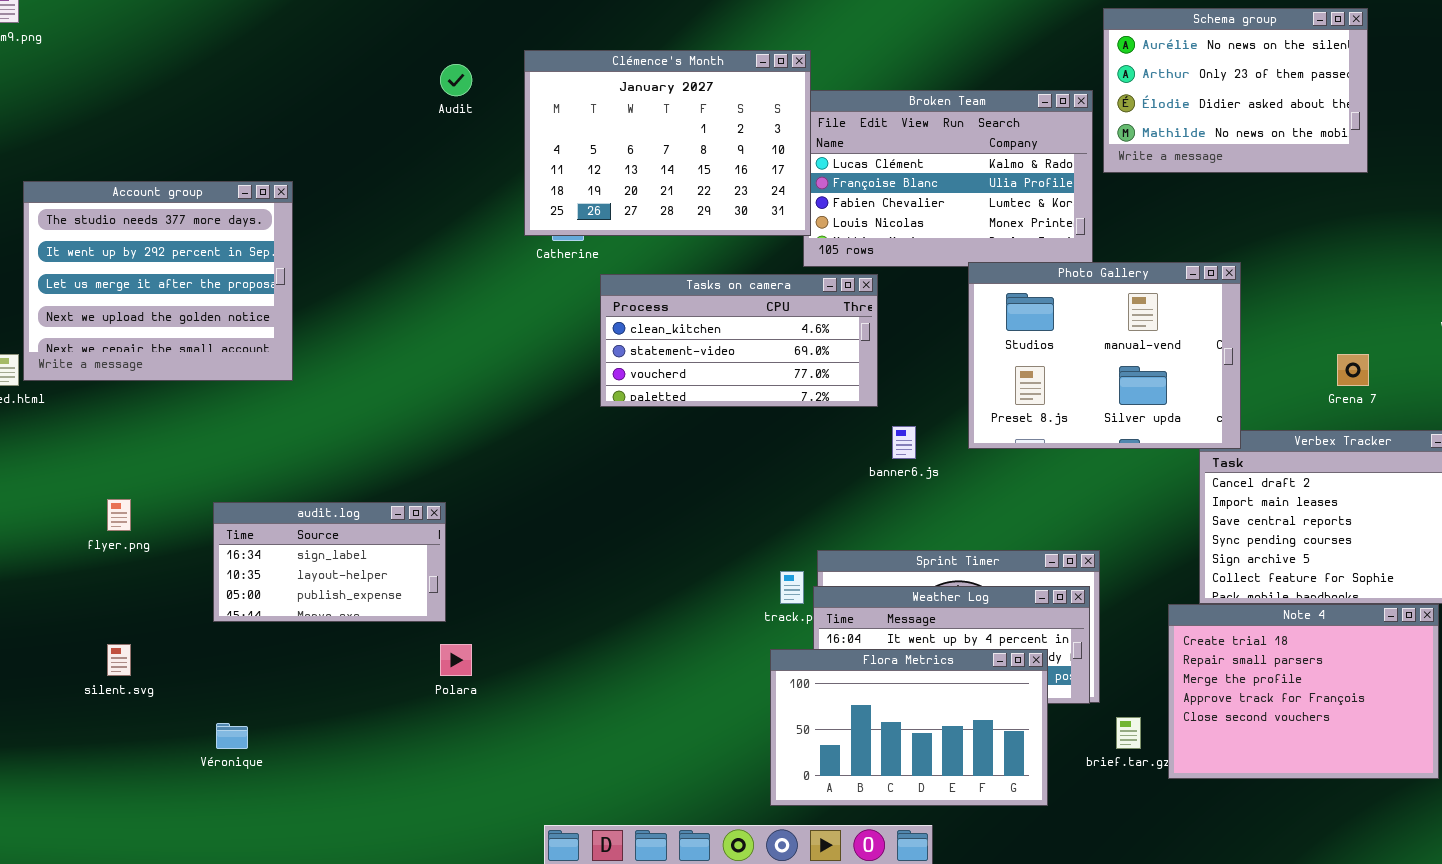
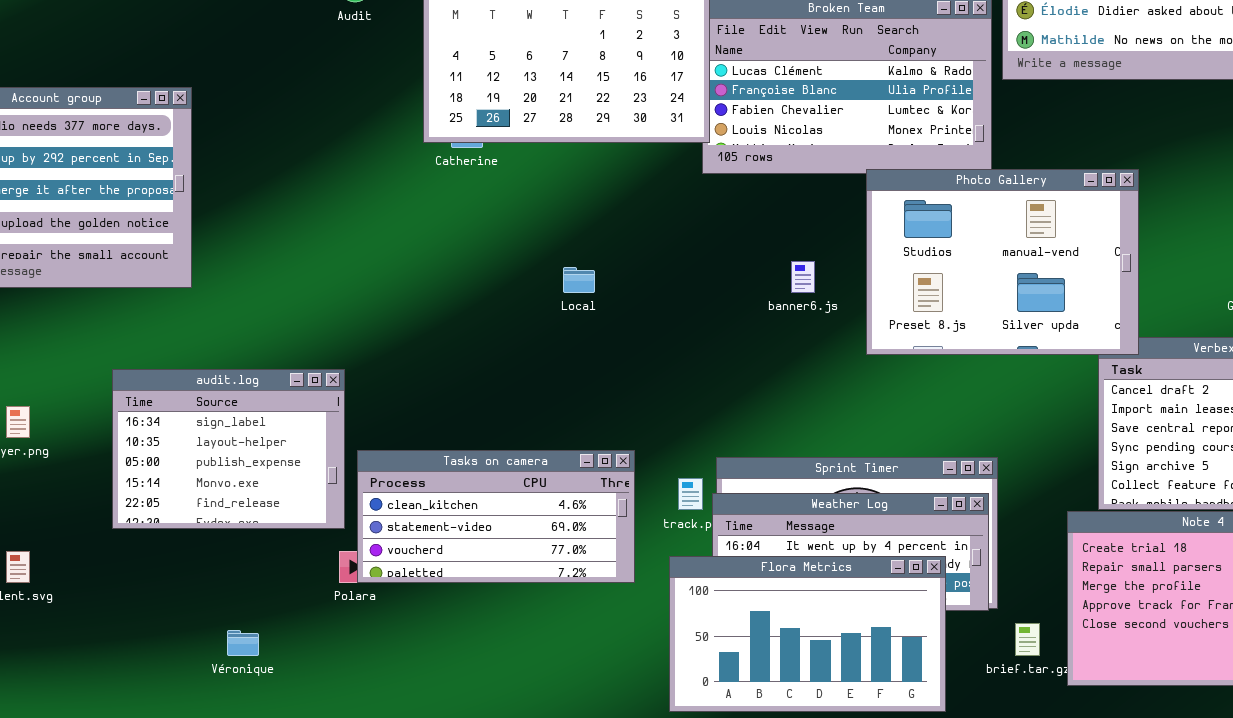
Tasks on camera: [600,274,878,407] -> [357,450,635,583], moved
banner6.js: [892,426,916,459] -> [791,261,815,293], moved
audit.log: [213,502,446,622] -> [112,369,345,529], resized
Véronique: [216,723,248,749] -> [227,630,259,656], moved

